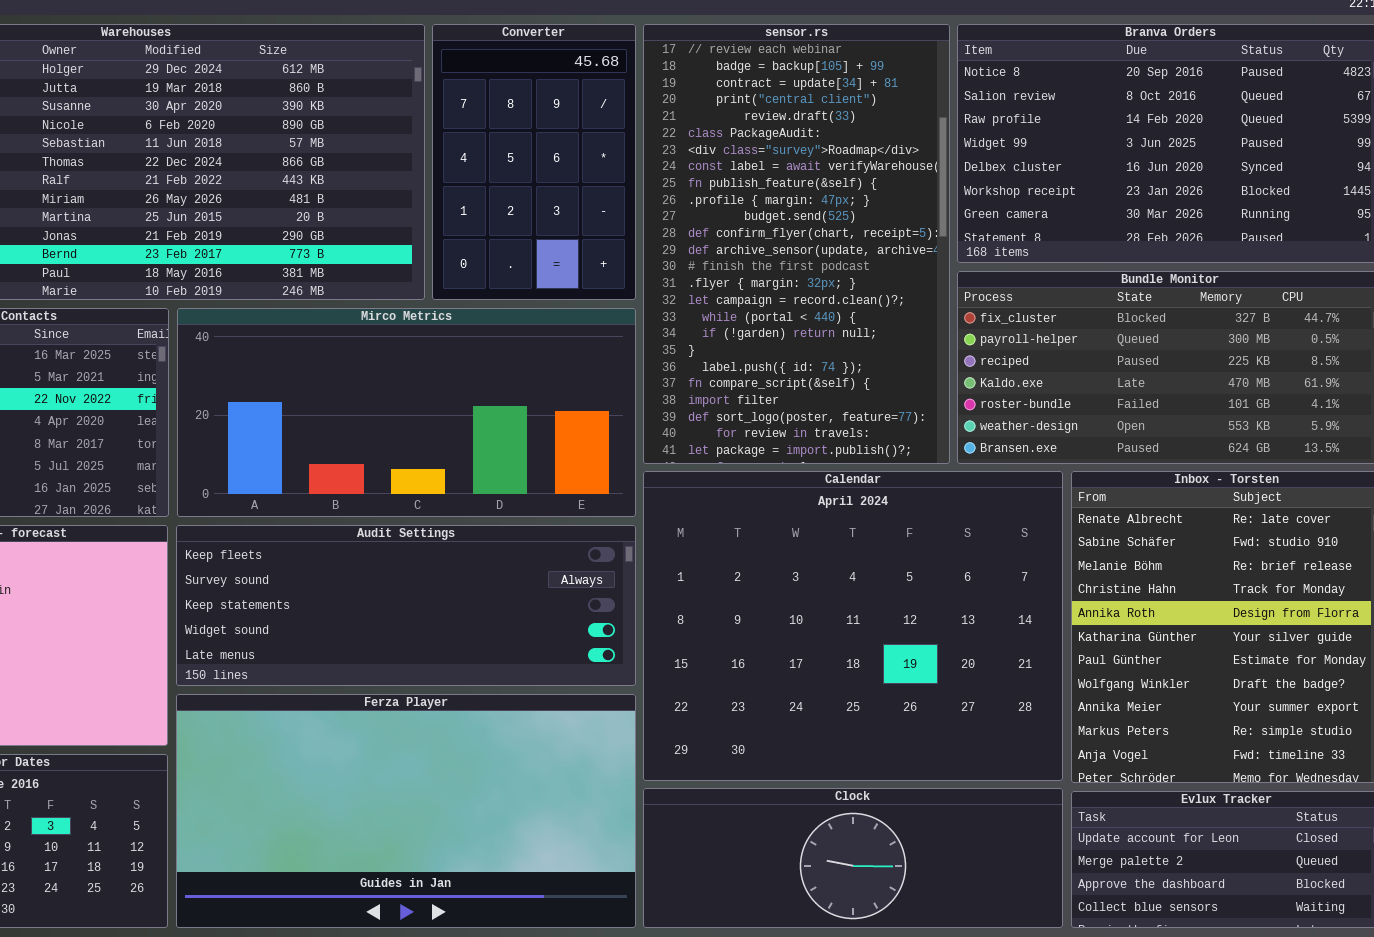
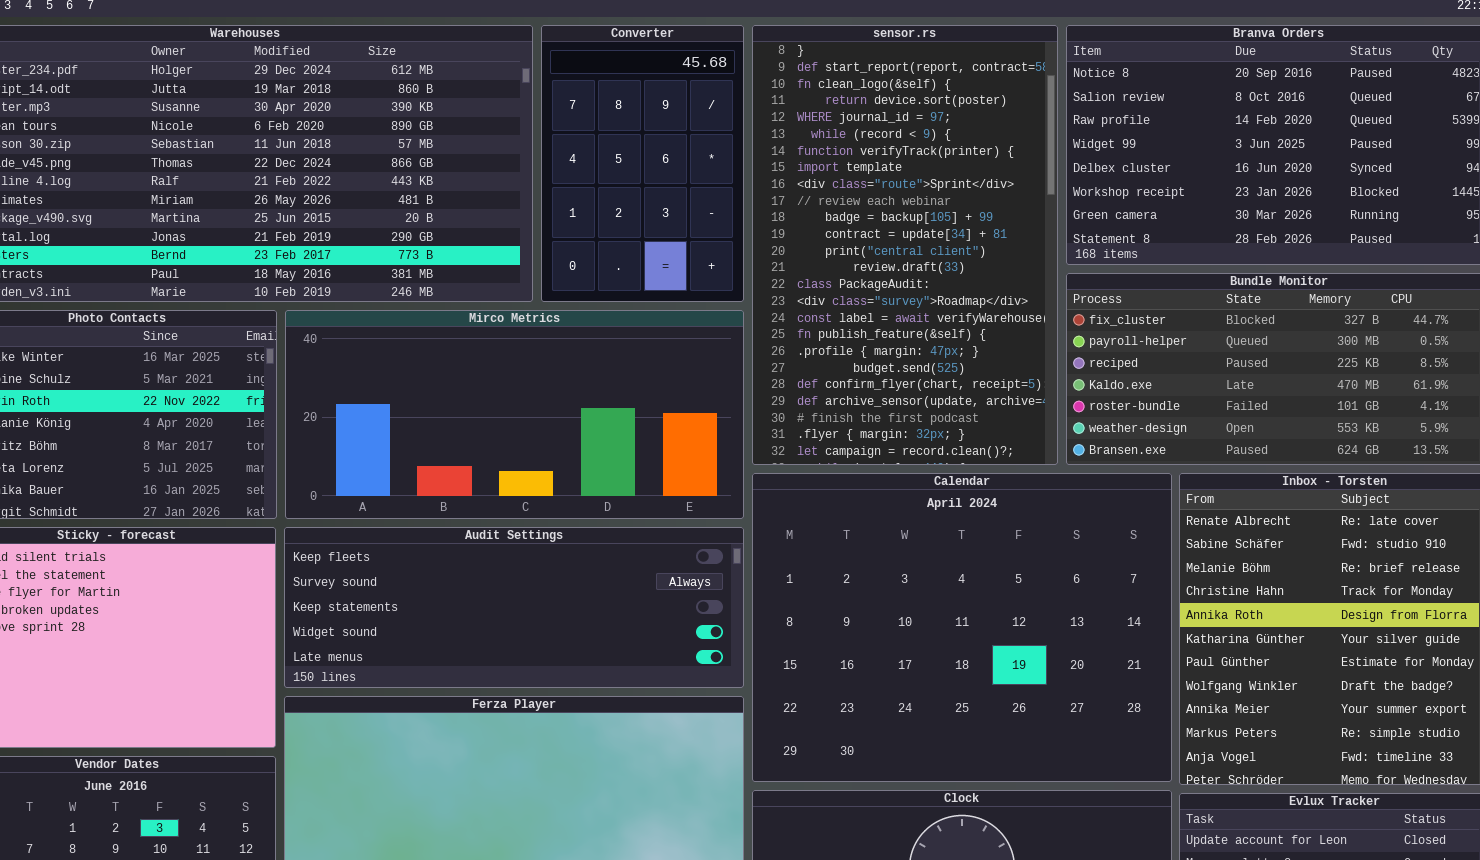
sensor.rs: [643,24,950,464] -> [752,25,1058,465], scrolled up 9 rows

